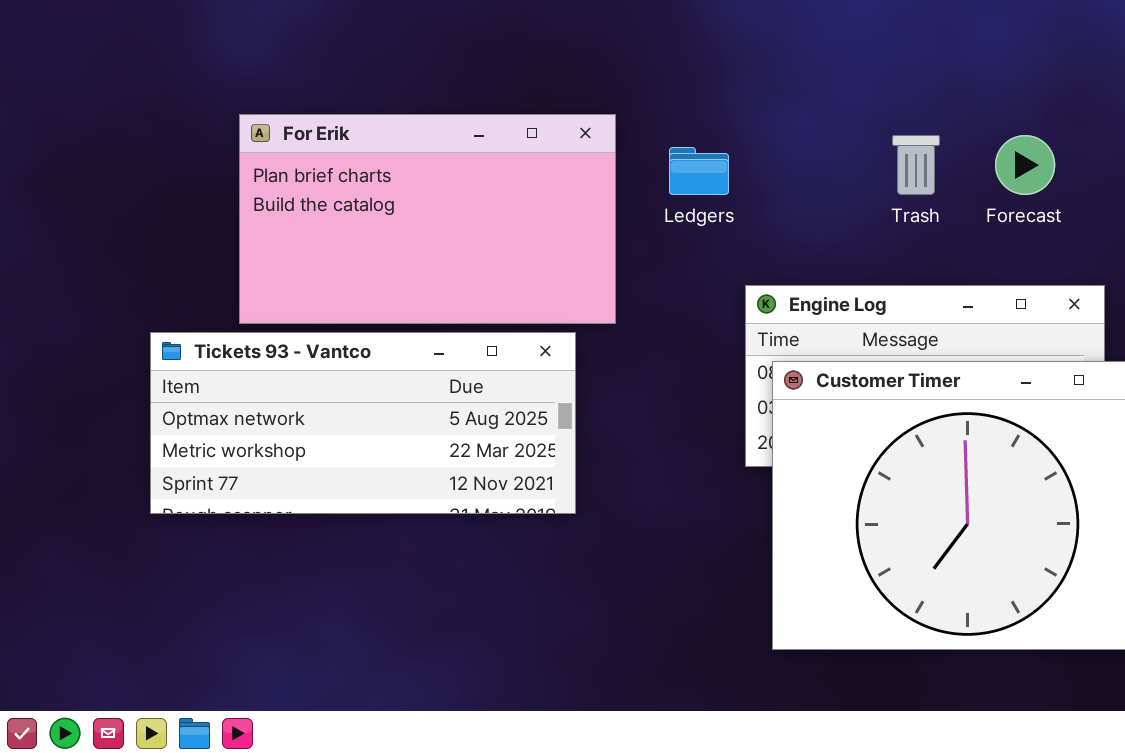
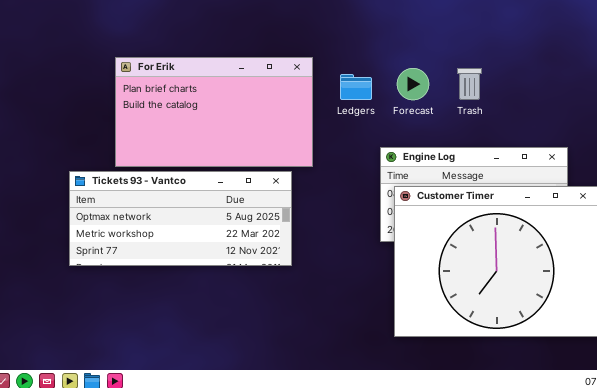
Forecast: [995,135,1055,195] -> [397,68,429,100], moved

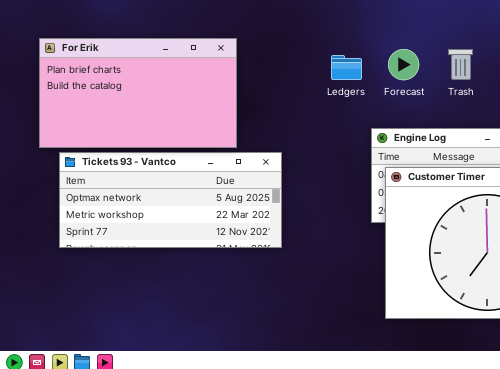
For Erik: [115,57,313,167] -> [39,38,237,148], moved

